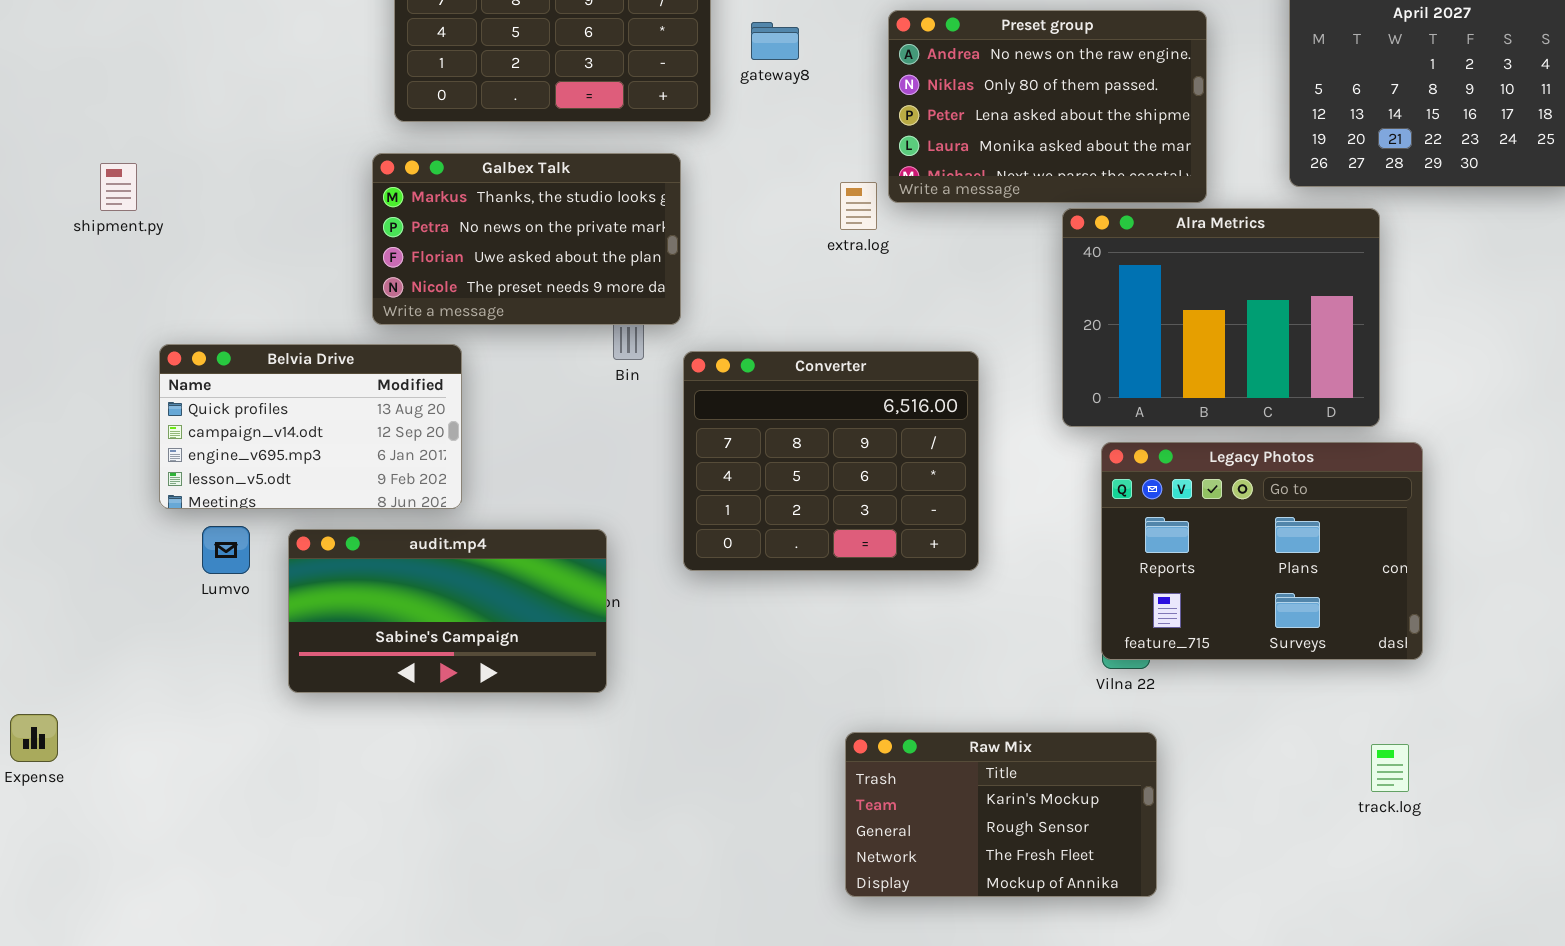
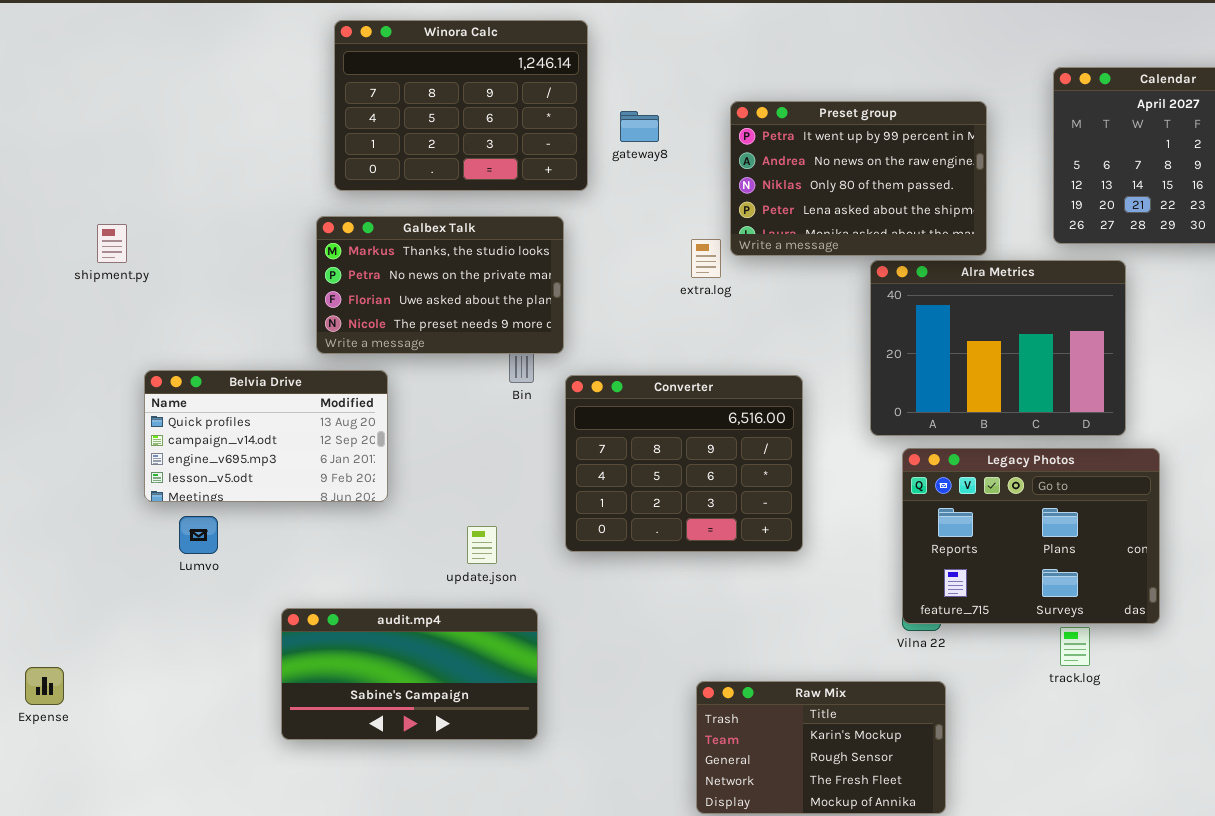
Preset group: [888,10,1207,203] -> [730,101,987,256], scrolled up 1 row
audit.mp4: [288,529,607,693] -> [281,608,538,740], moved
track.log: [1371,744,1409,792] -> [1060,627,1090,666], moved

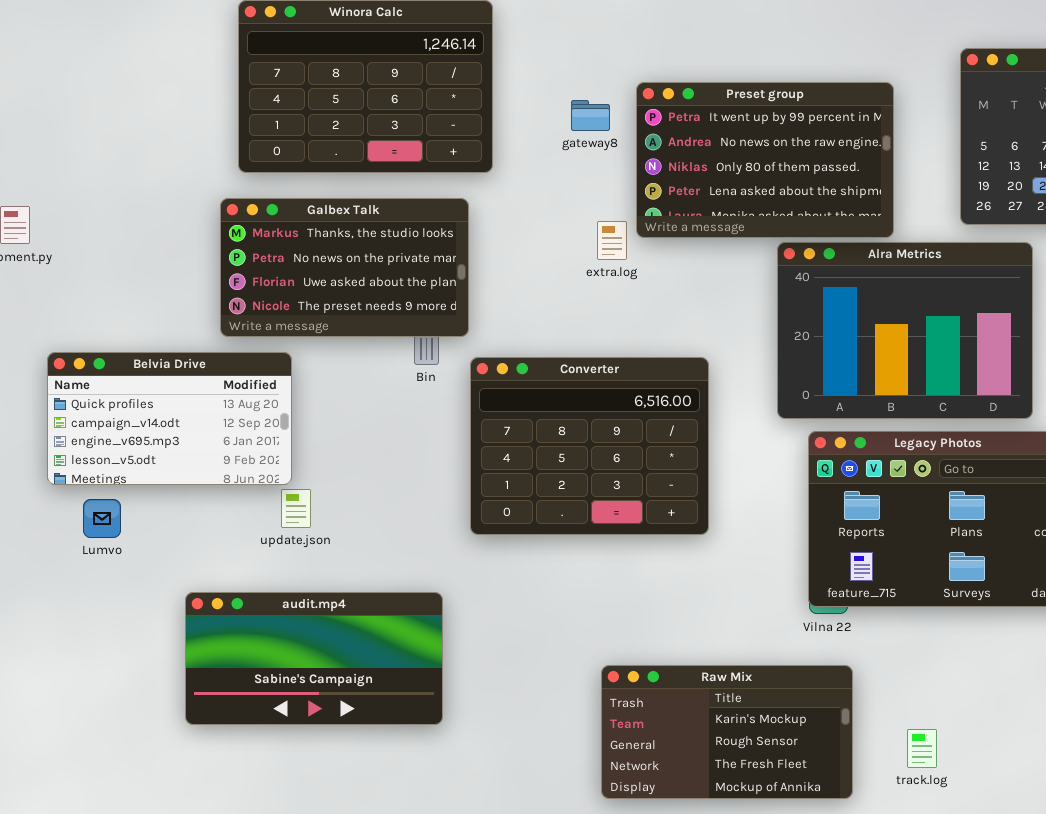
gateway8: [620,111,659,142] -> [571,100,610,131], moved
update.json: [467,526,497,564] -> [281,489,311,528], moved
track.log: [1060,627,1090,666] -> [907,729,937,768], moved

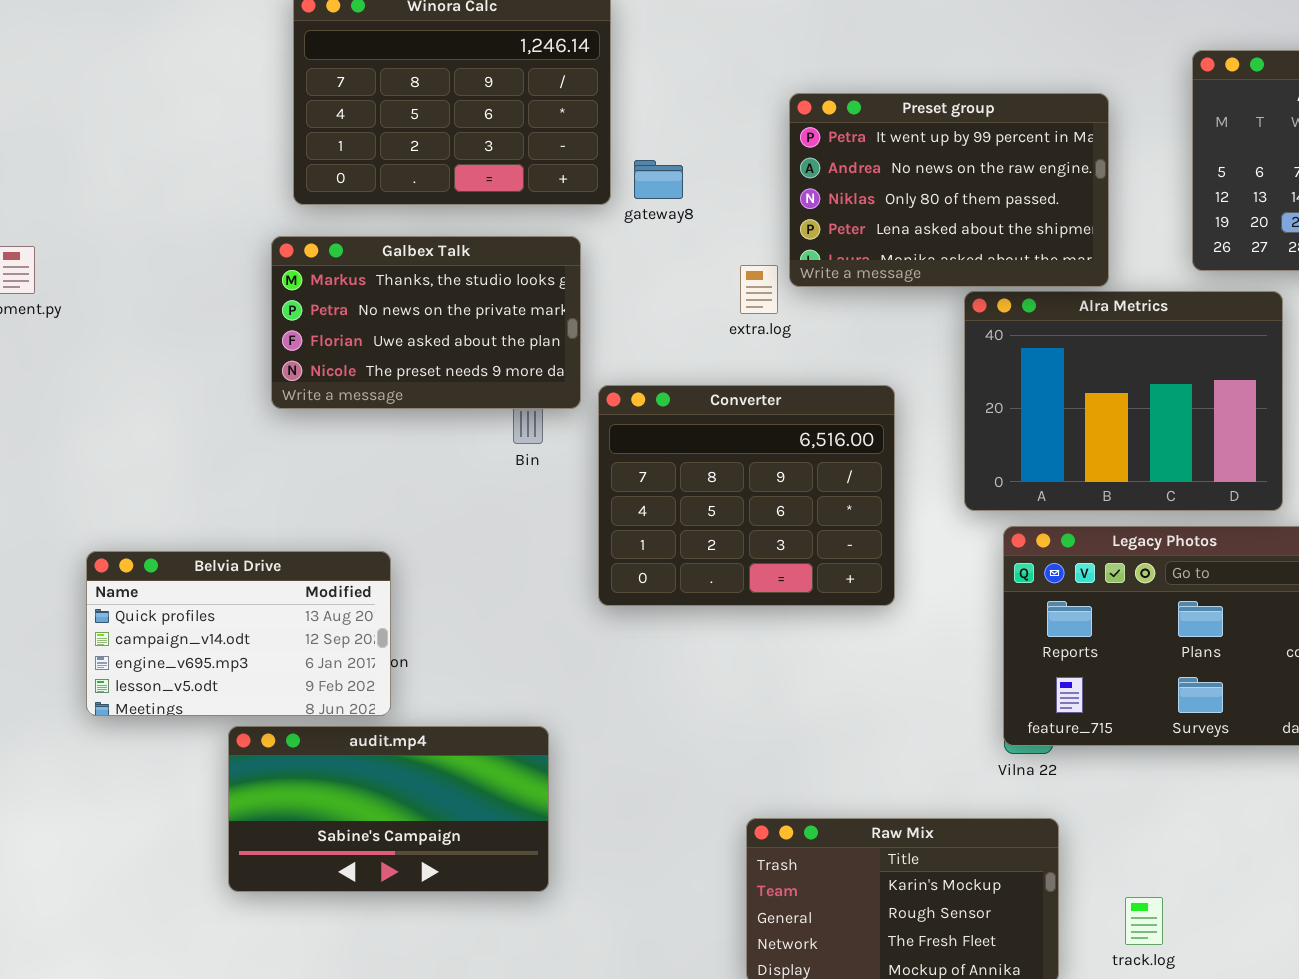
gateway8: [571,100,610,131] -> [634,160,683,199], moved
Belvia Drive: [47,352,292,485] -> [86,551,391,716], moved
Converter: [470,357,709,535] -> [598,385,895,606], moved

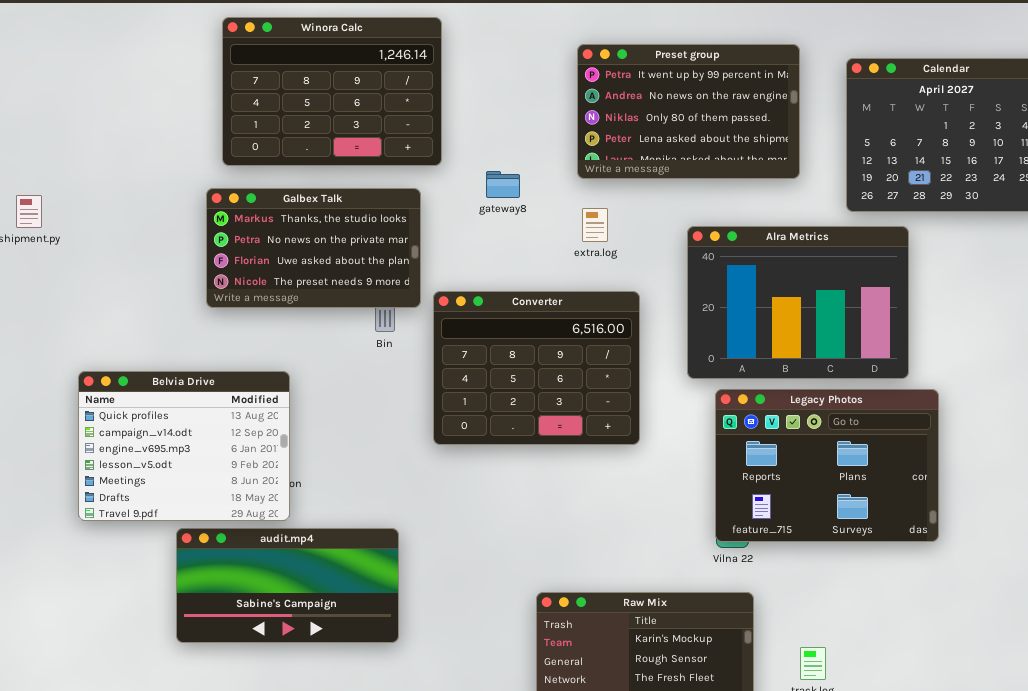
Preset group: [789,93,1109,287] -> [577,44,800,179], moved
gateway8: [634,160,683,199] -> [486,171,520,198], moved
extra.log: [740,265,778,314] -> [582,208,608,242], moved
Belvia Drive: [86,551,391,716] -> [78,371,290,521], resized

